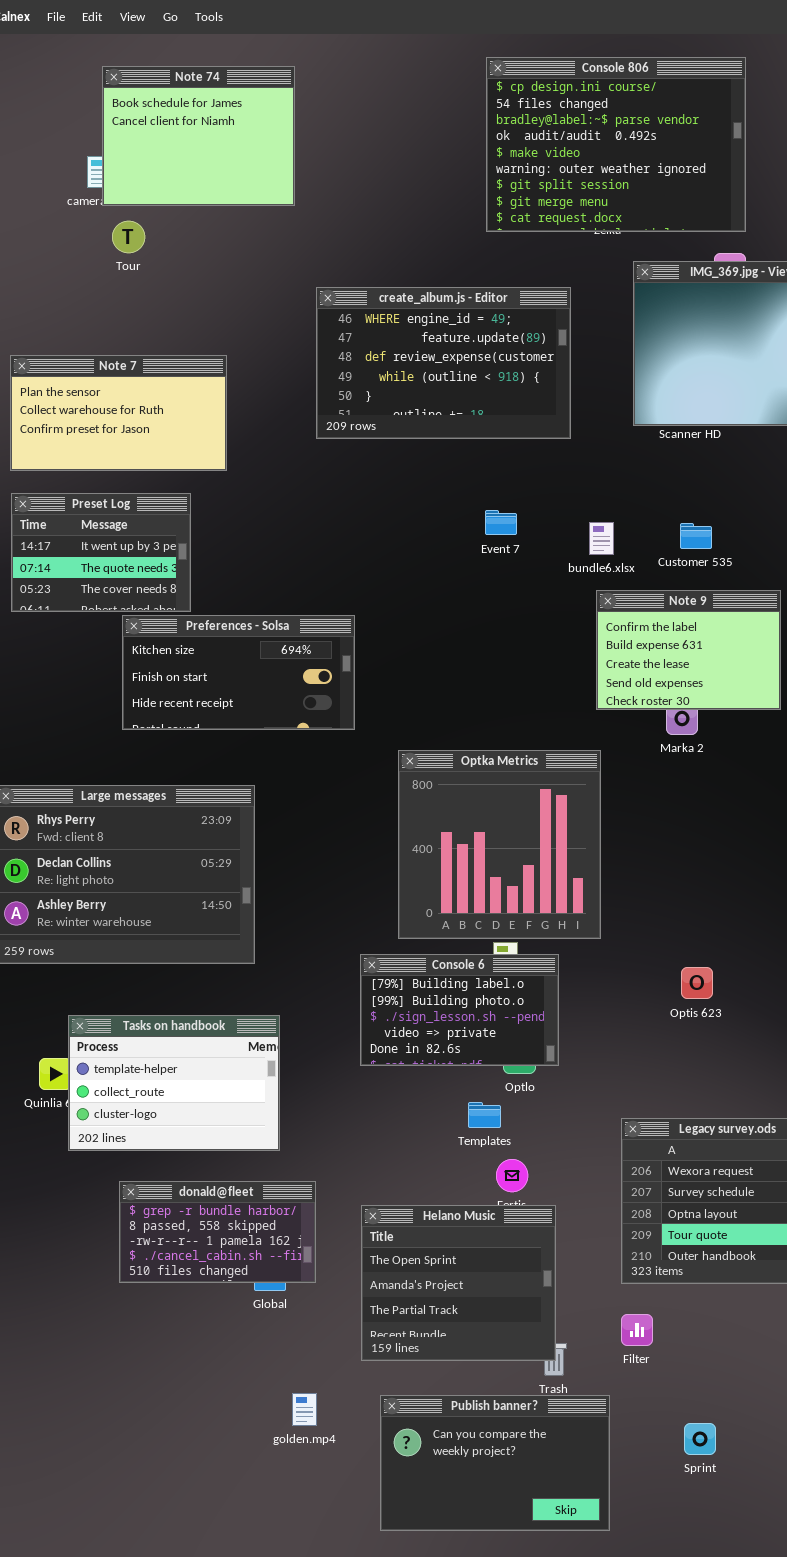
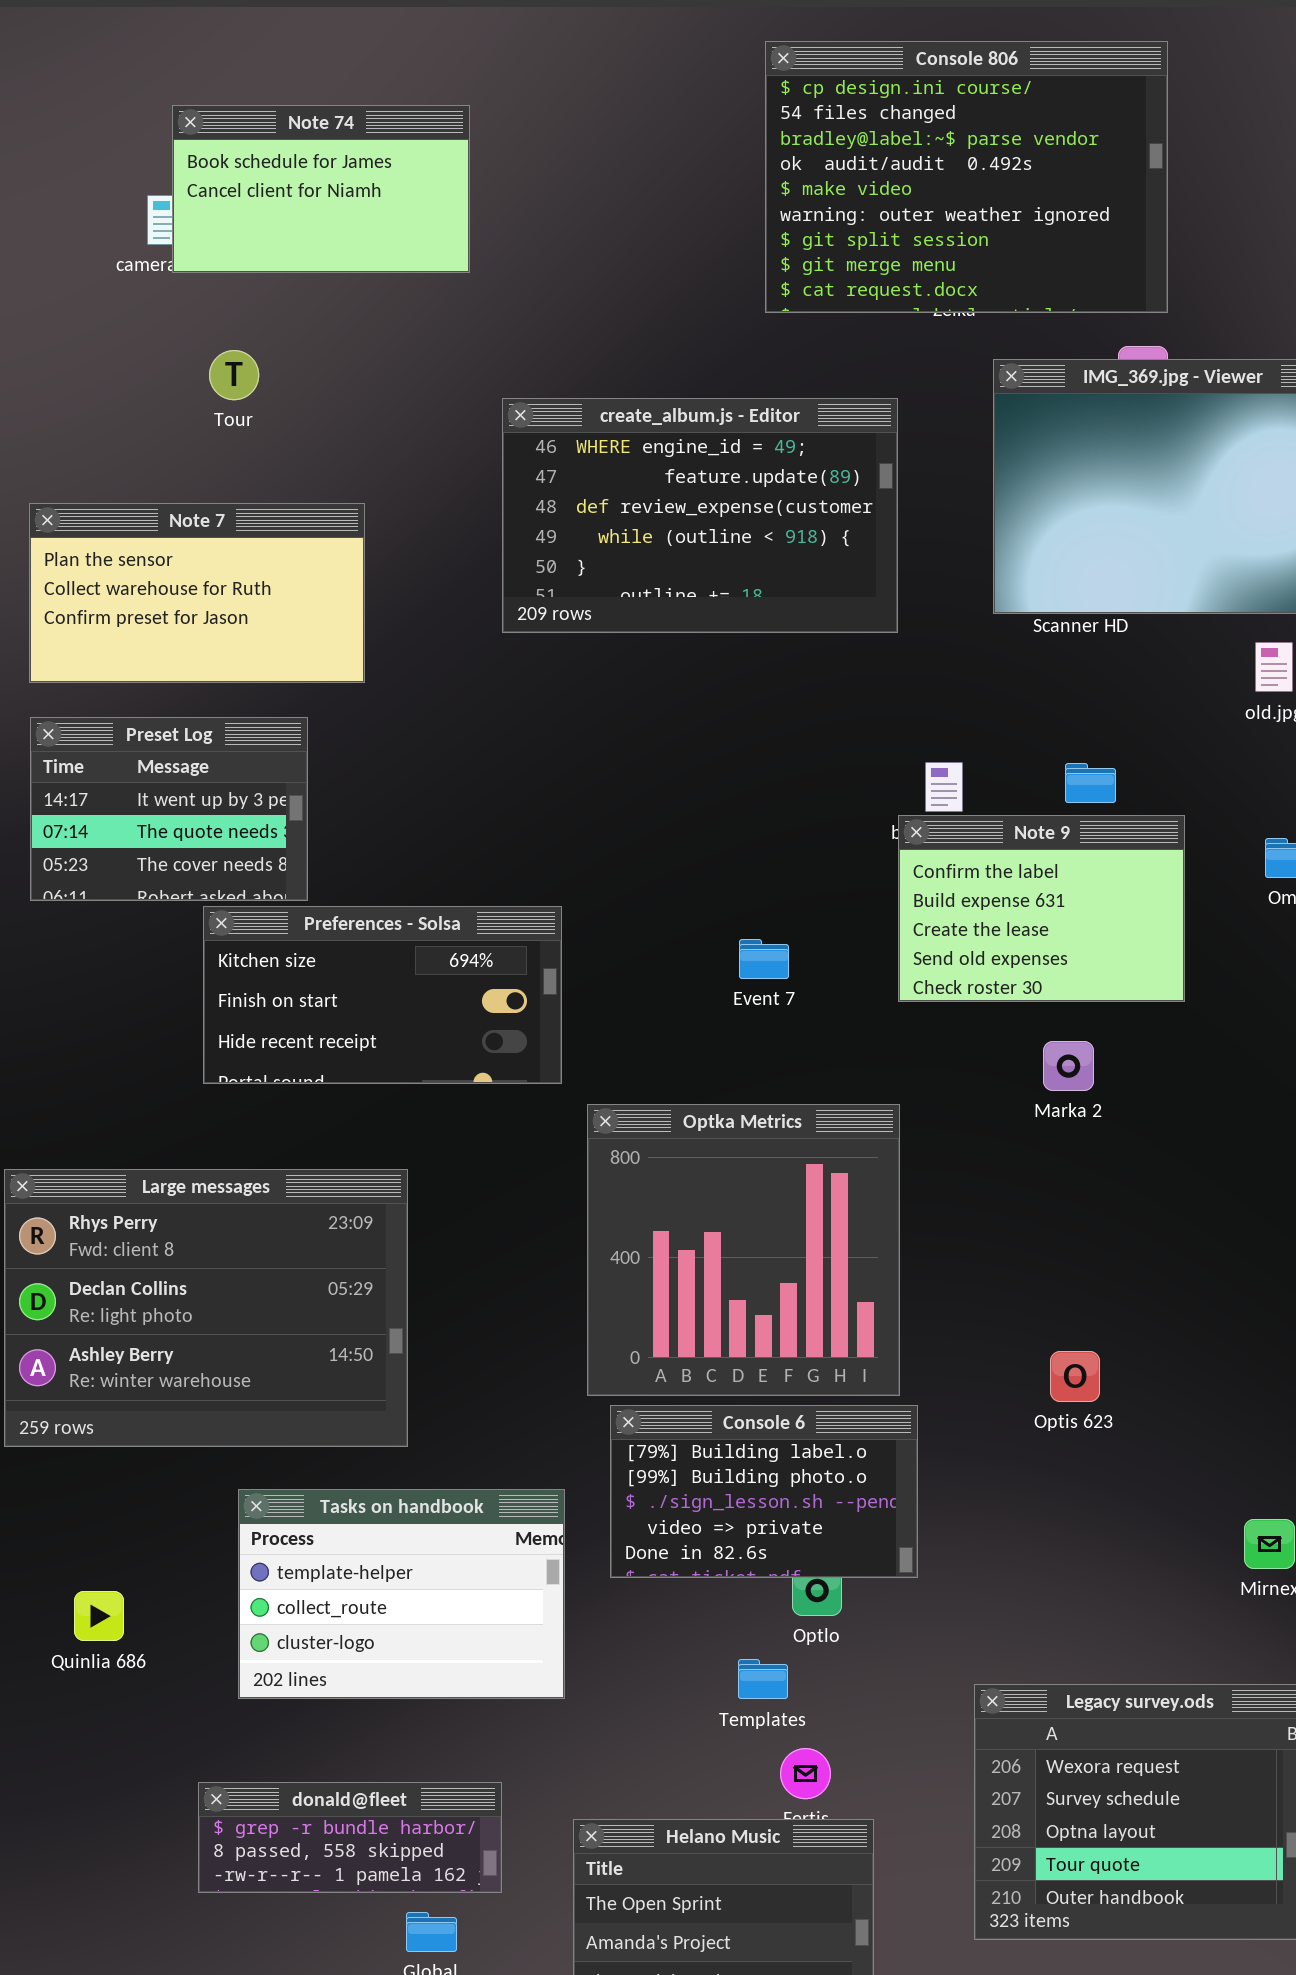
Note 74: [102,66,295,206] -> [172,105,470,273], resized
Tour: [112,221,145,253] -> [209,350,259,400], moved
Event 7: [485,510,517,535] -> [739,939,789,979], moved
Note 9: [596,590,781,710] -> [898,815,1185,1002], moved
Optka Metrics: [398,750,601,939] -> [587,1104,900,1396], moved
Console 6: [360,954,559,1066] -> [610,1405,918,1578], moved
Optis 623: [681,967,713,999] -> [1050,1351,1100,1402], moved
Tasks on handbook: [68,1015,280,1151] -> [238,1489,565,1699], moved
donald@fleet: [119,1181,316,1283] -> [198,1782,502,1893], resized

